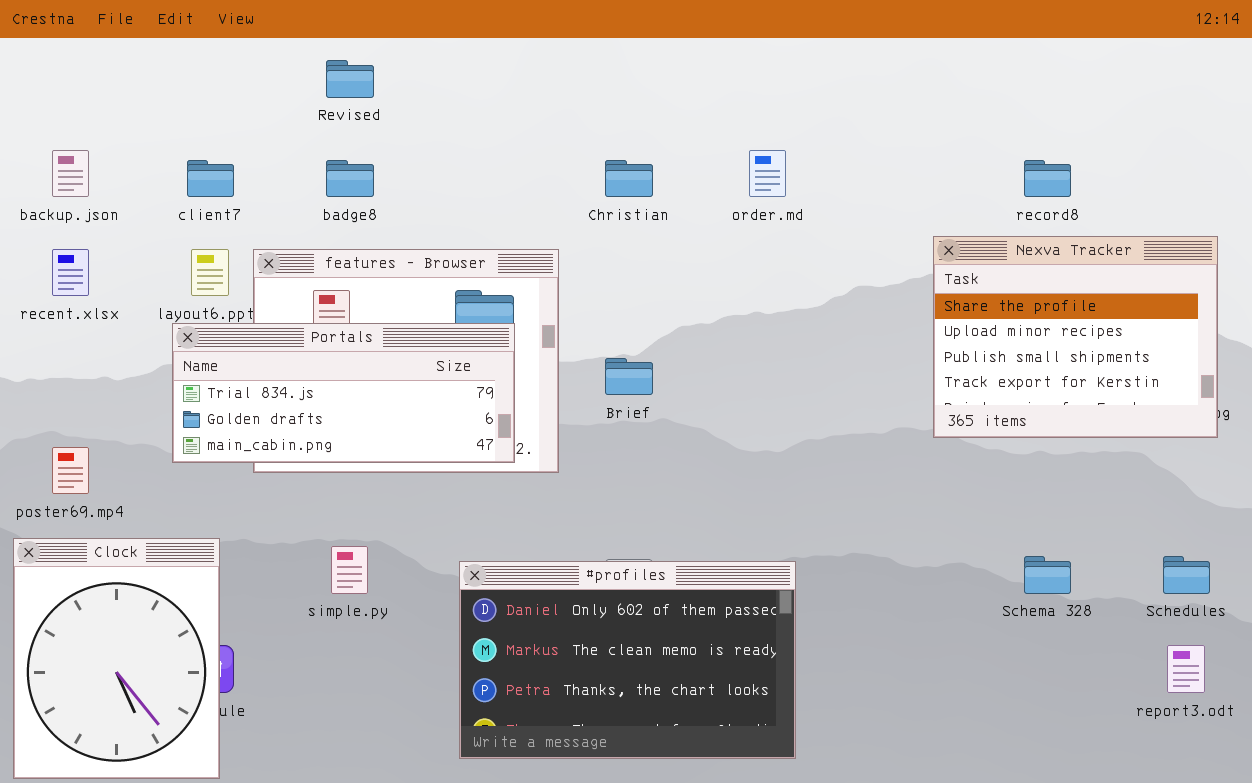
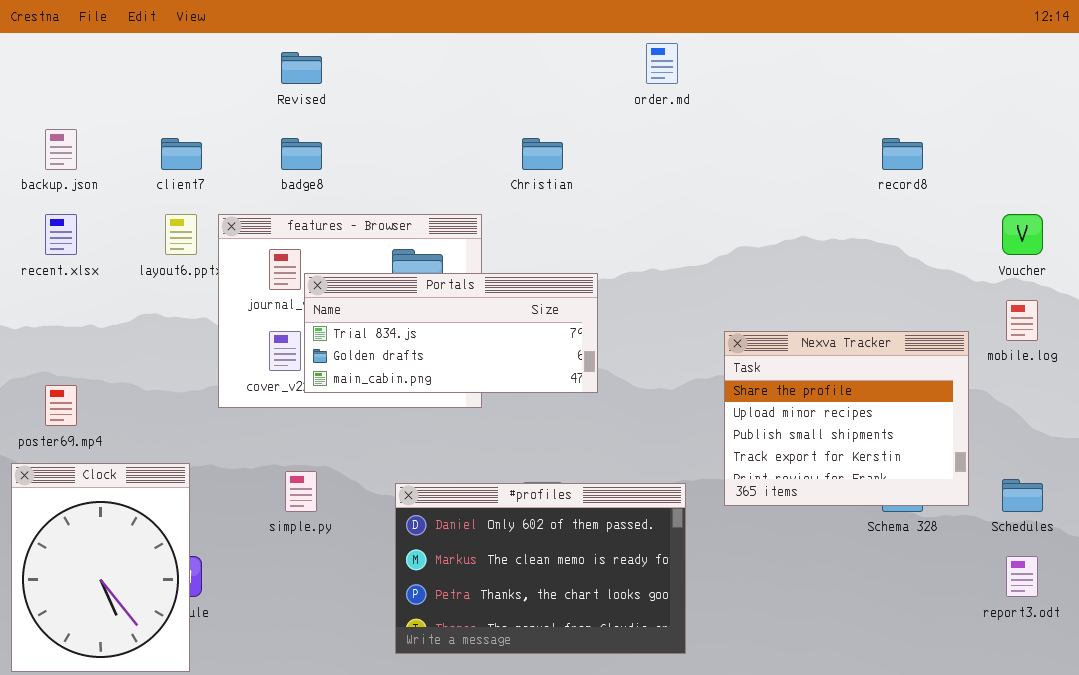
order.md: [749,150,786,197] -> [646,43,678,84], moved
Nexva Tracker: [933,236,1218,438] -> [724,331,969,506], moved
Portals: [172,323,515,463] -> [304,273,598,393], moved

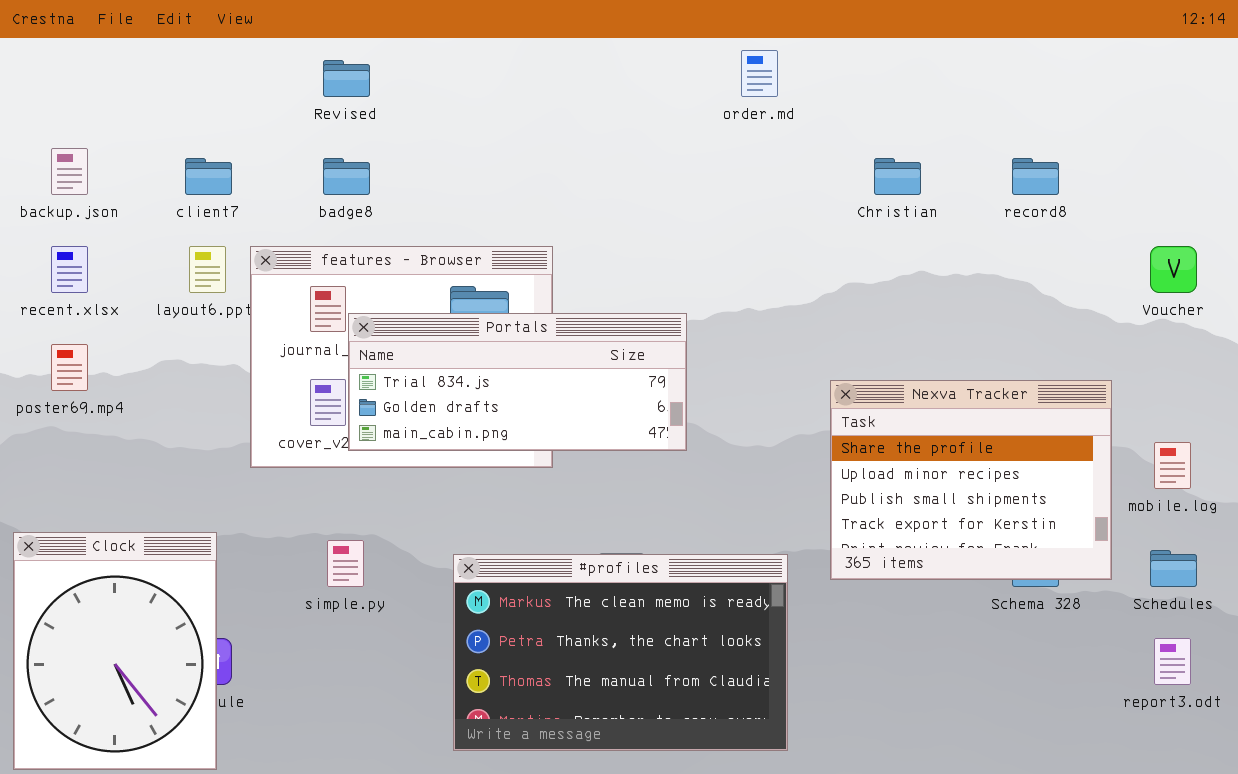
Christian: [522,138,563,170] -> [874,158,921,195], moved
mobile.log: [1006,300,1038,341] -> [1154,442,1191,489], moved
poster69.mp4: [45,385,77,426] -> [51,344,88,391], moved
#profiles: [395,483,686,654] -> [453,554,788,751], scrolled down 1 row

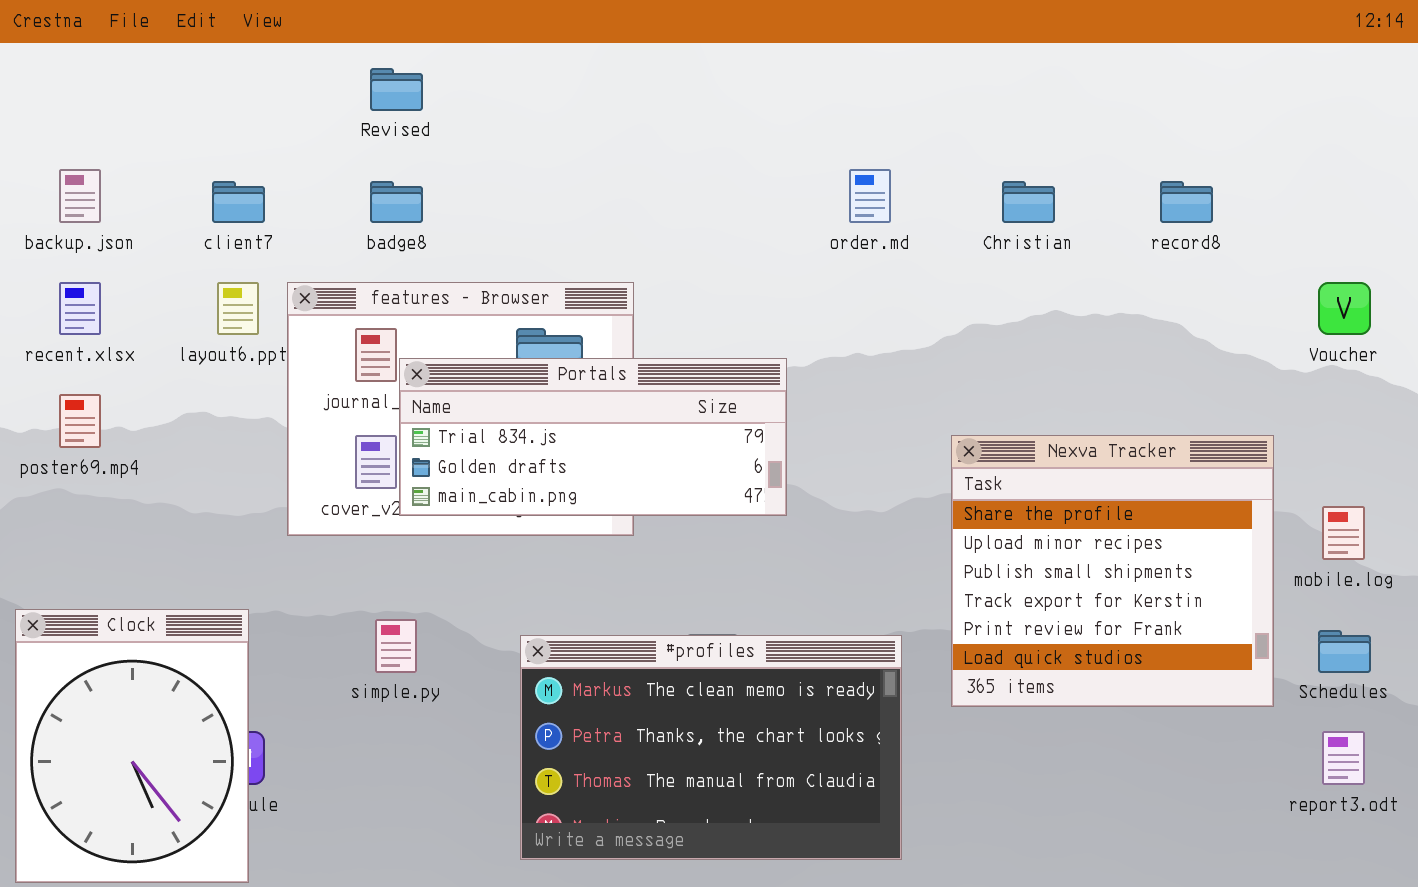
order.md: [741,50,778,97] -> [849,169,891,223], moved
Nexva Tracker: [830,380,1112,580] -> [951,435,1274,707], resized

